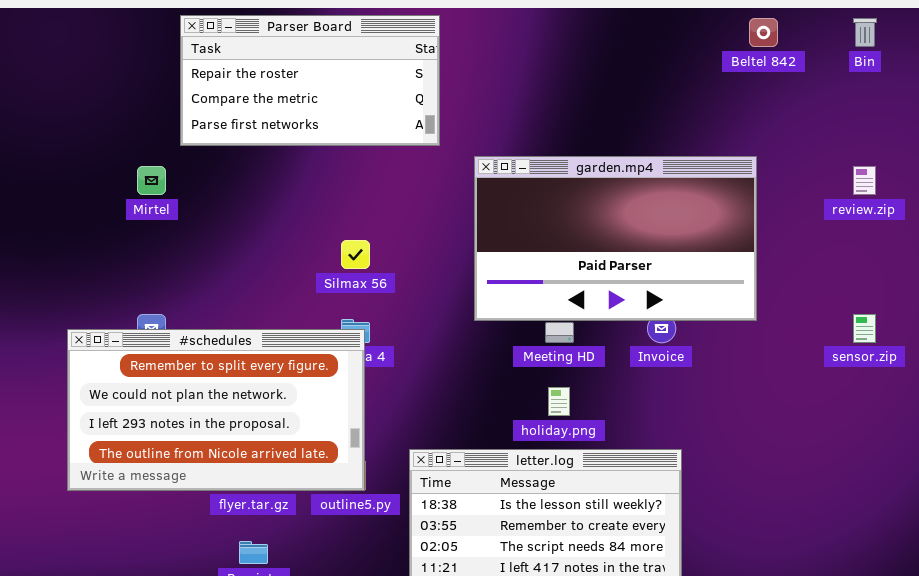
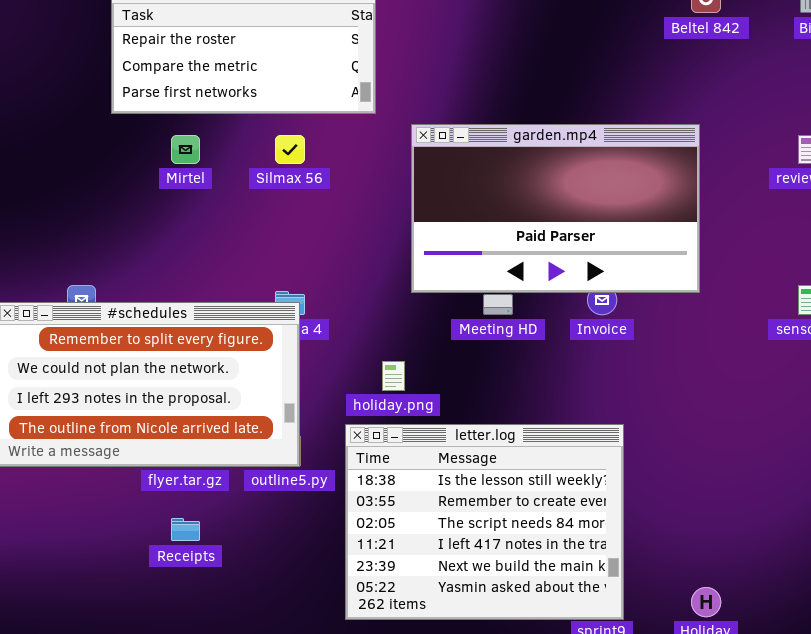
Mirtel: [137,166,166,195] -> [171,135,200,164], moved
Silmax 56: [341,240,370,269] -> [275,135,305,164], moved
holiday.png: [548,387,570,416] -> [382,361,405,391], moved

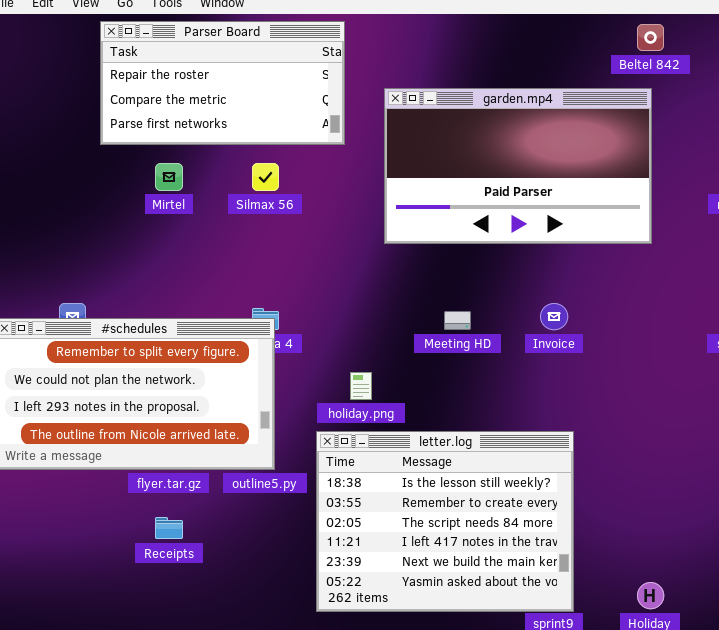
garden.mp4: [411,124,700,293] -> [384,88,652,244], moved

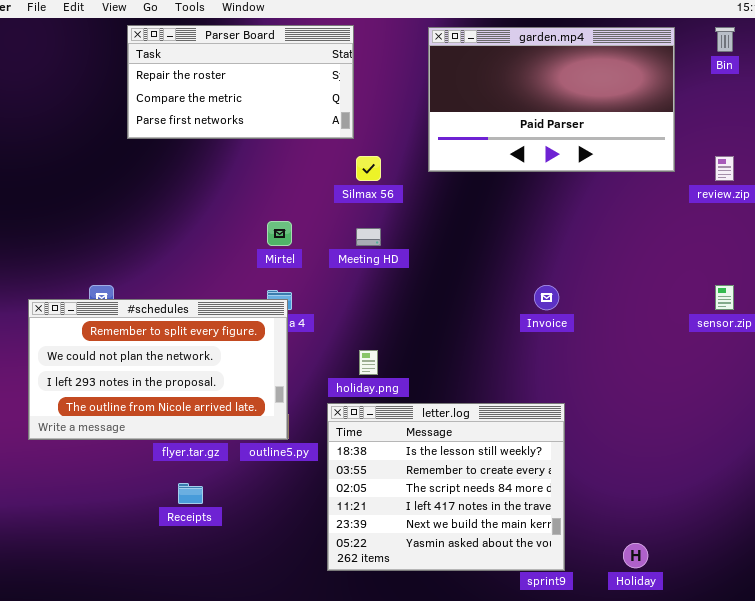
garden.mp4: [384,88,652,244] -> [428,27,675,172], moved
Mirtel: [155,163,183,191] -> [267,221,292,246], moved
Silmax 56: [252,163,279,191] -> [356,156,381,181], moved
Meeting HD: [444,311,471,330] -> [356,228,381,246], moved

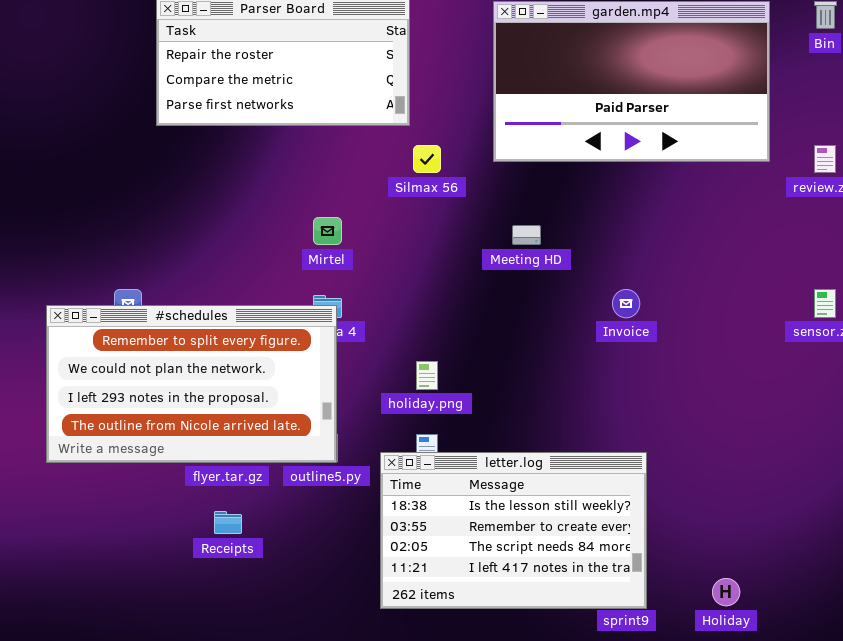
Meeting HD: [356,228,381,246] -> [512,225,541,245], moved
letter.log: [327,403,565,571] -> [380,452,647,609], resized

